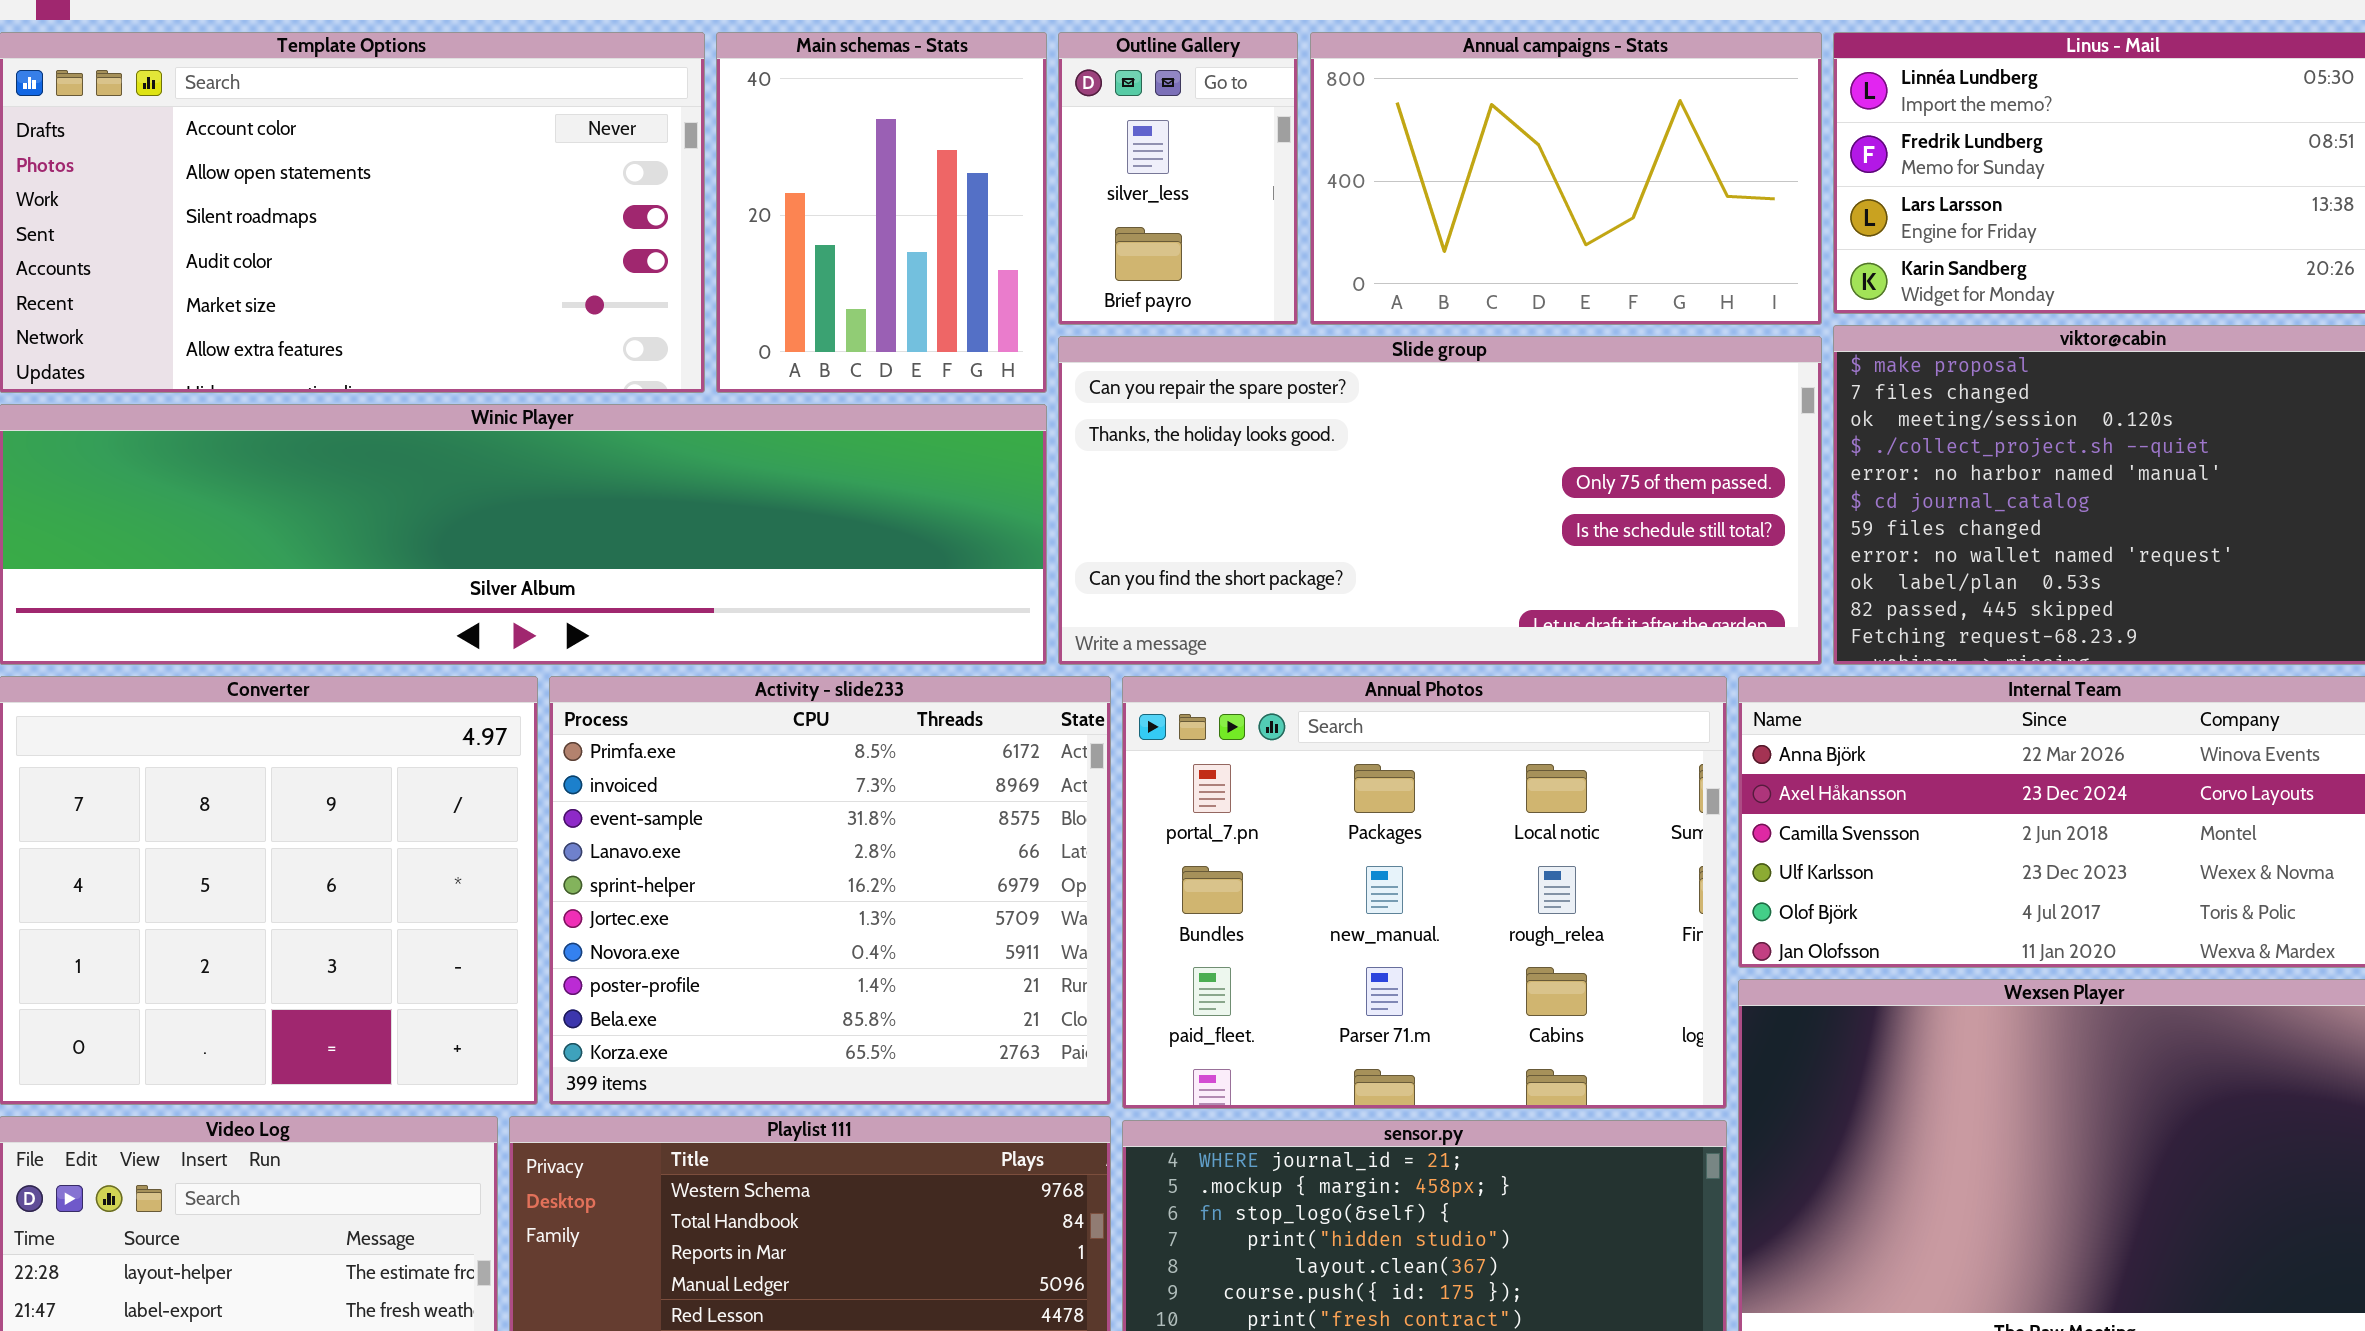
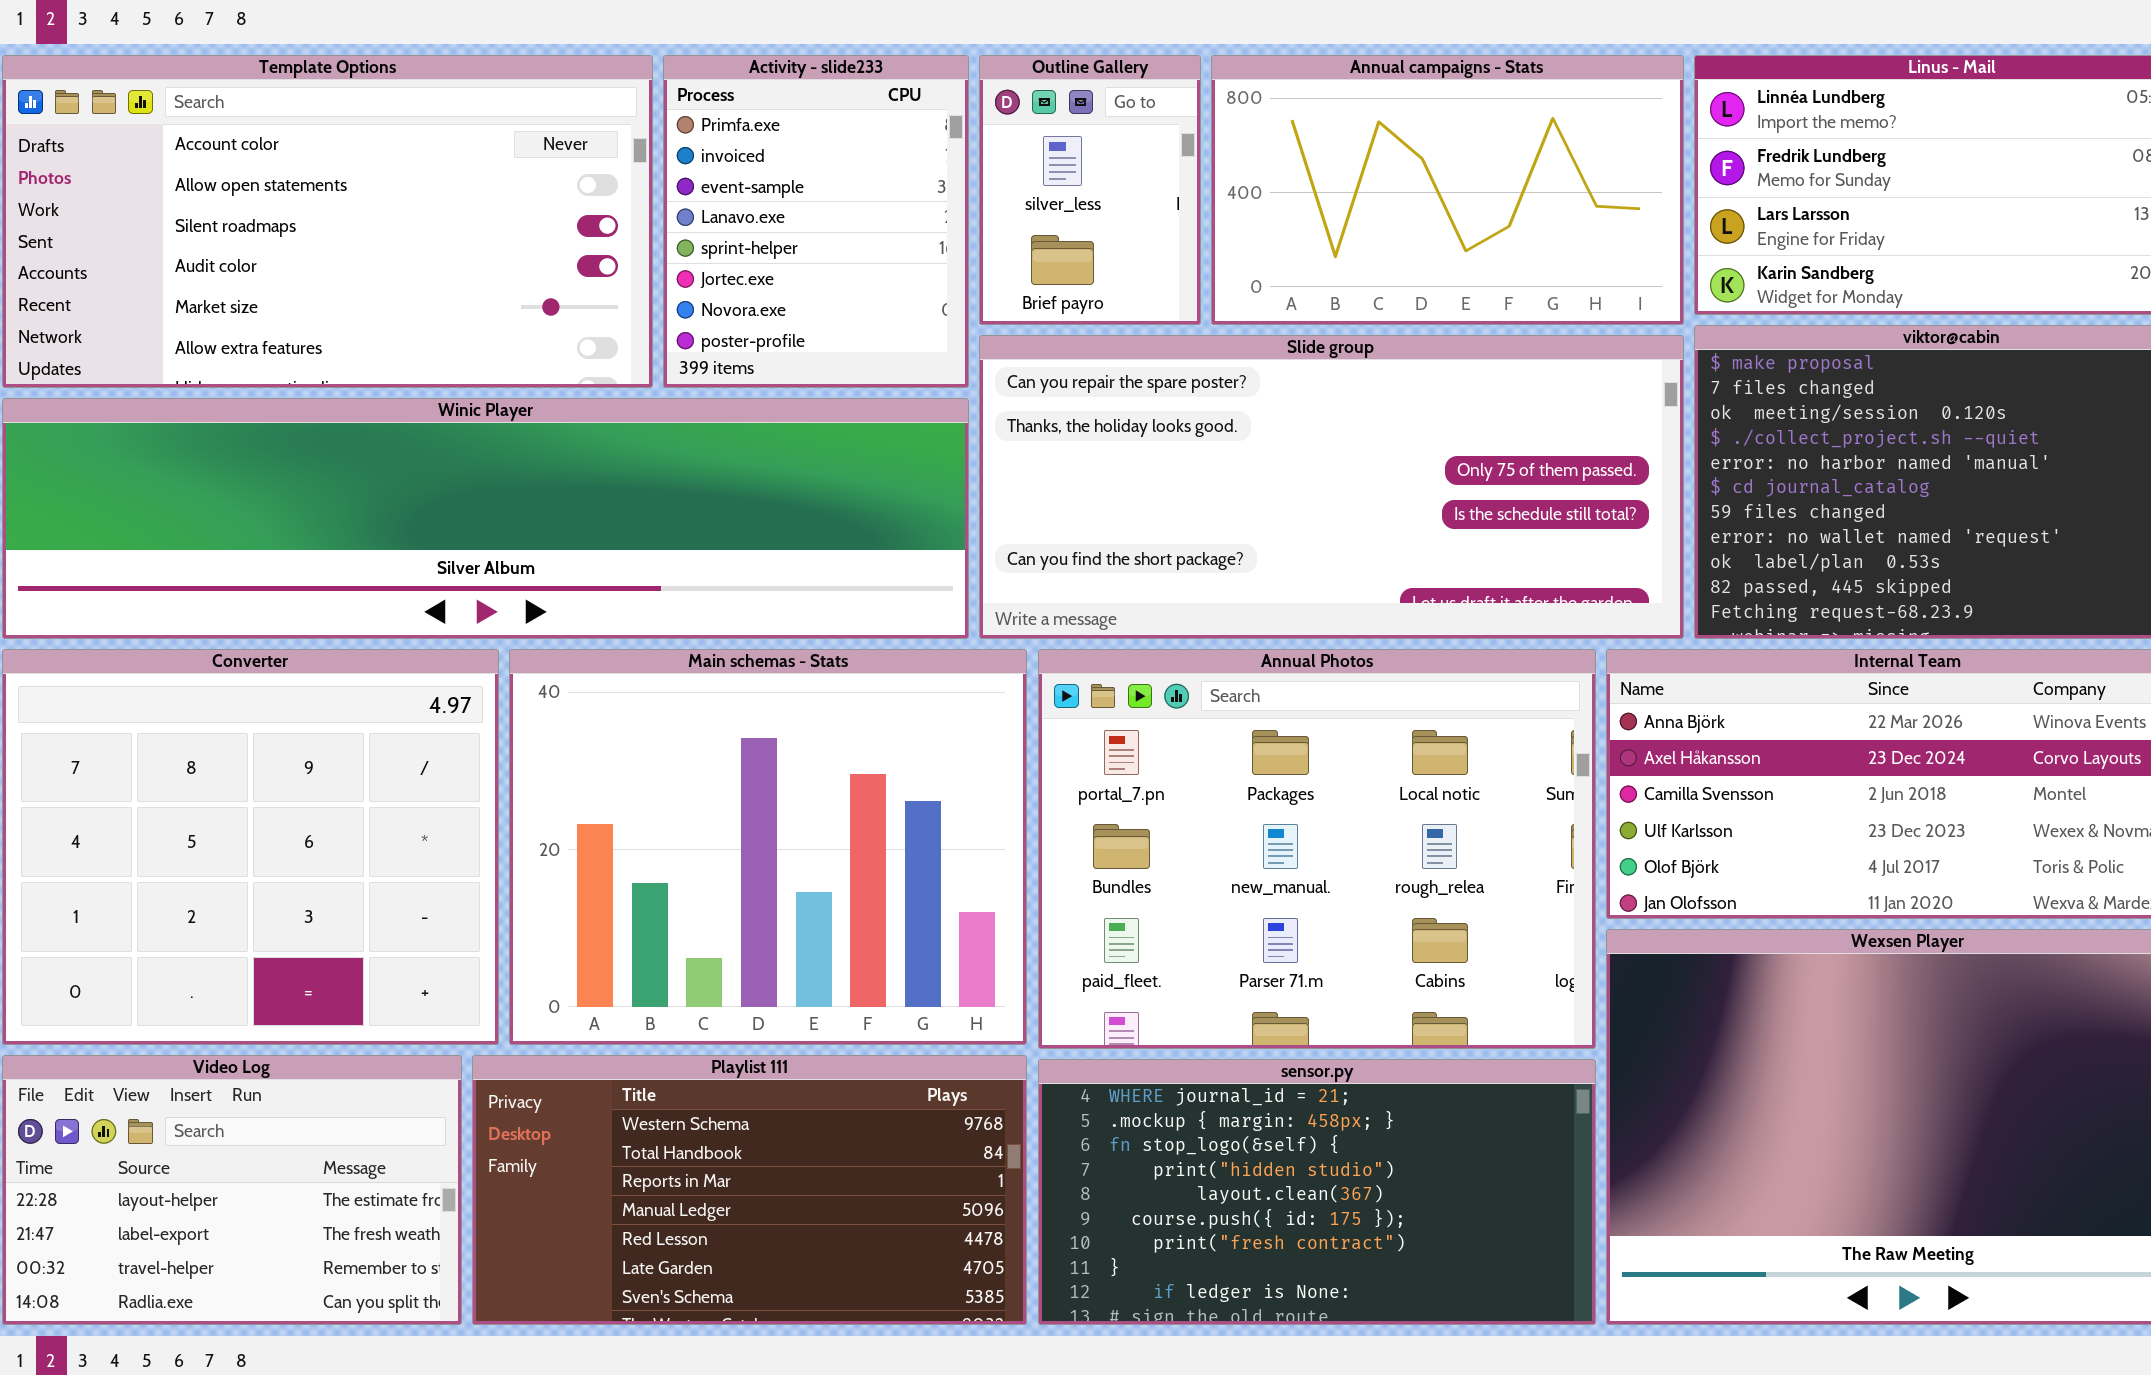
Main schemas - Stats: [716,32,1047,393] -> [509,649,1027,1045], moved, resized
Activity - slide233: [549,676,1111,1105] -> [663,55,969,388], moved, resized

